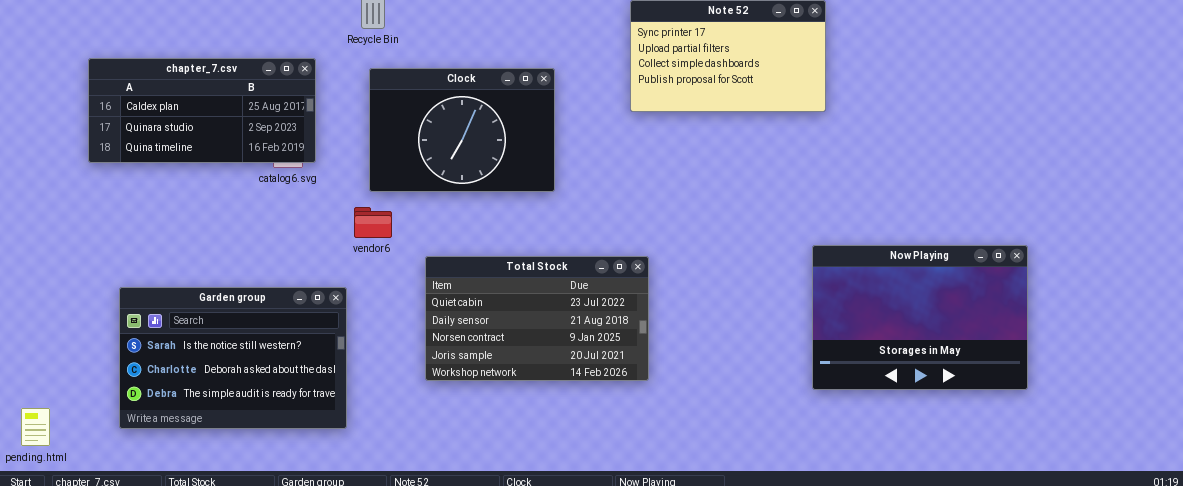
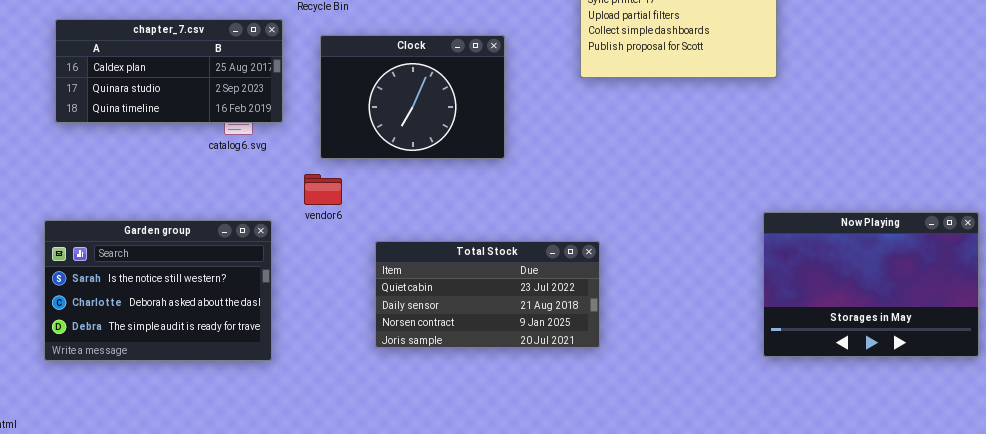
chapter_7.csv: [88,58,316,163] -> [55,19,283,123], moved
Total Stock: [425,256,649,381] -> [375,241,600,348], resized
Garden group: [119,287,347,429] -> [44,220,272,361], moved

